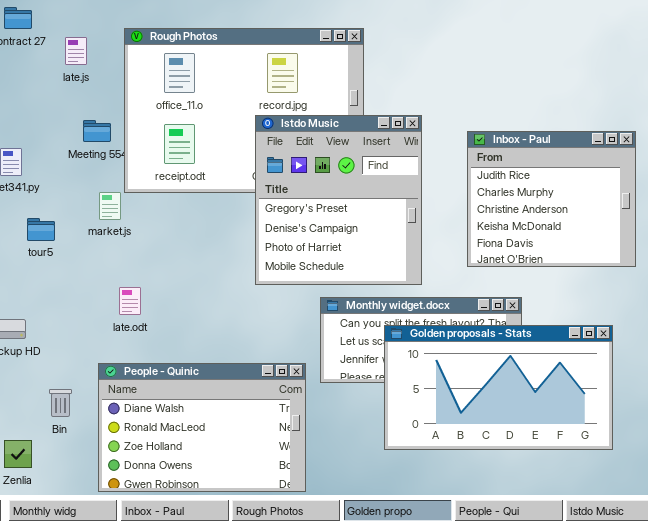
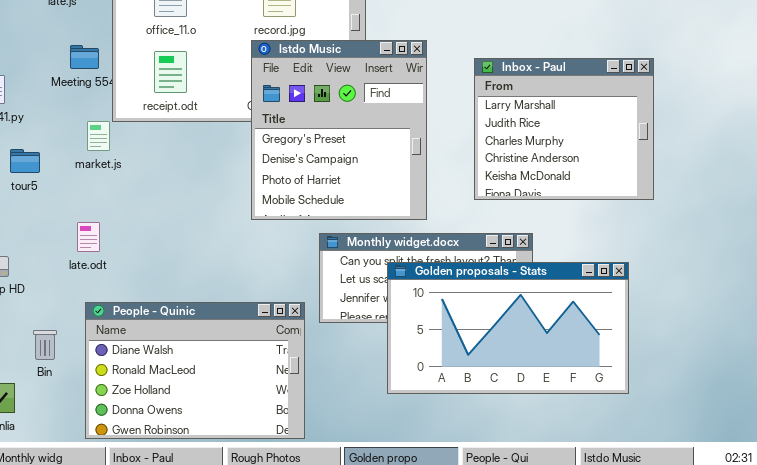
Inbox - Paul: [467,131,636,267] -> [474,58,654,200], scrolled up 1 row
late.odt: [119,287,141,315] -> [77,222,100,252], moved

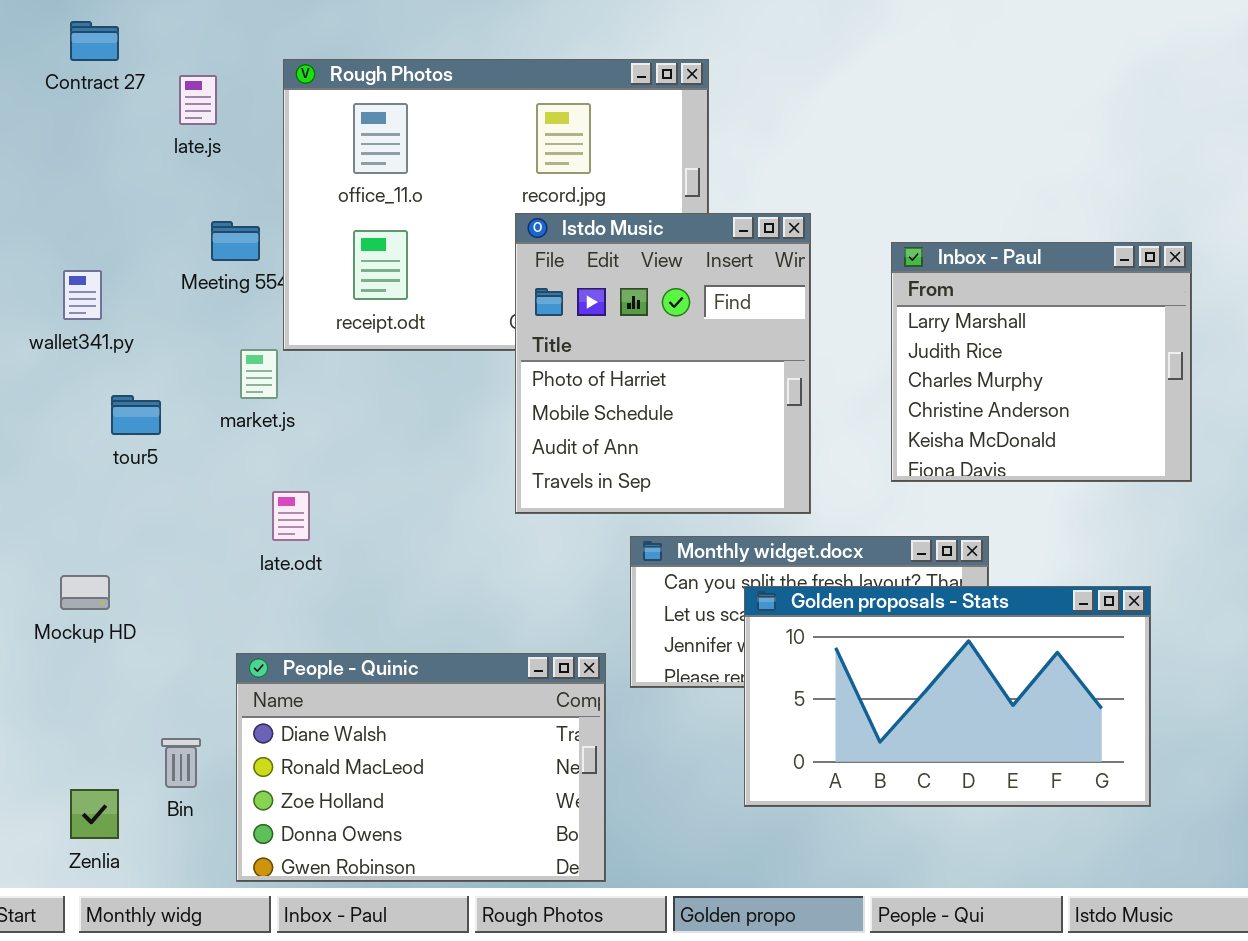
Istdo Music: [251,40,427,220] -> [515,213,811,514], scrolled down 2 rows
late.odt: [77,222,100,252] -> [272,491,310,541], moved
Bin: [33,330,57,360] -> [161,738,201,788], moved

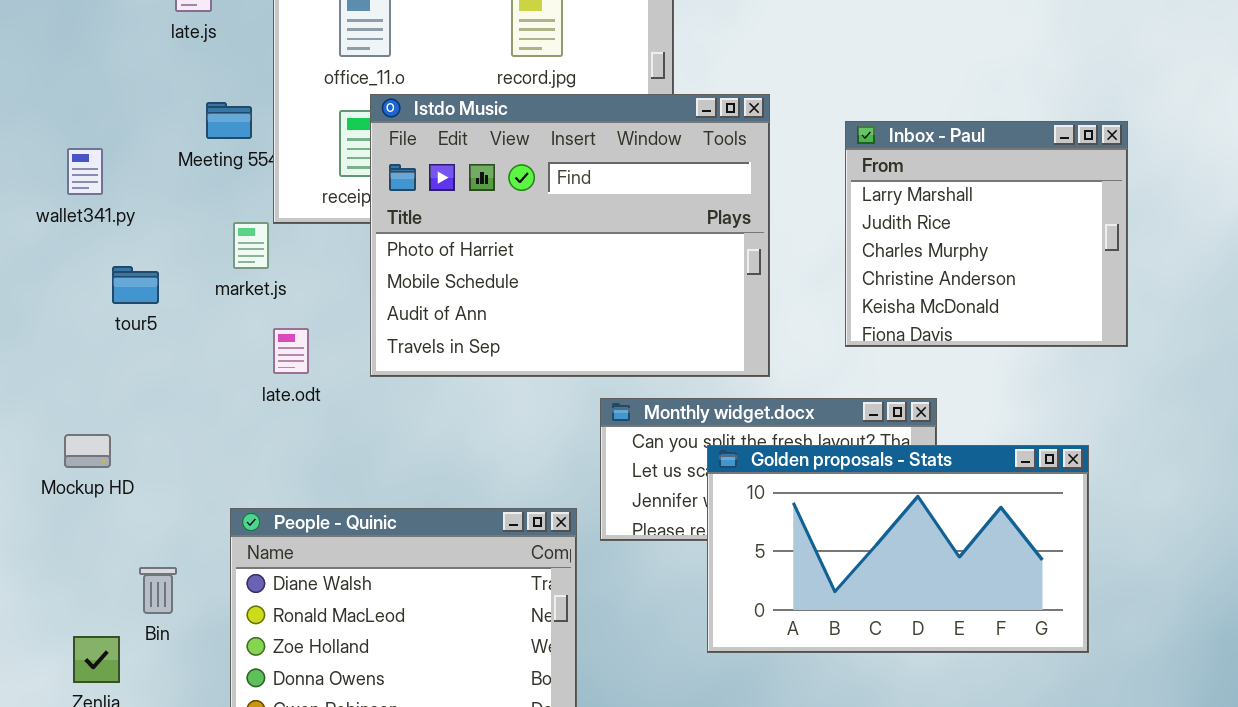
Istdo Music: [515,213,811,514] -> [370,94,770,377], resized
late.odt: [272,491,310,541] -> [273,328,309,374], moved
Bin: [161,738,201,788] -> [139,567,177,614], moved

